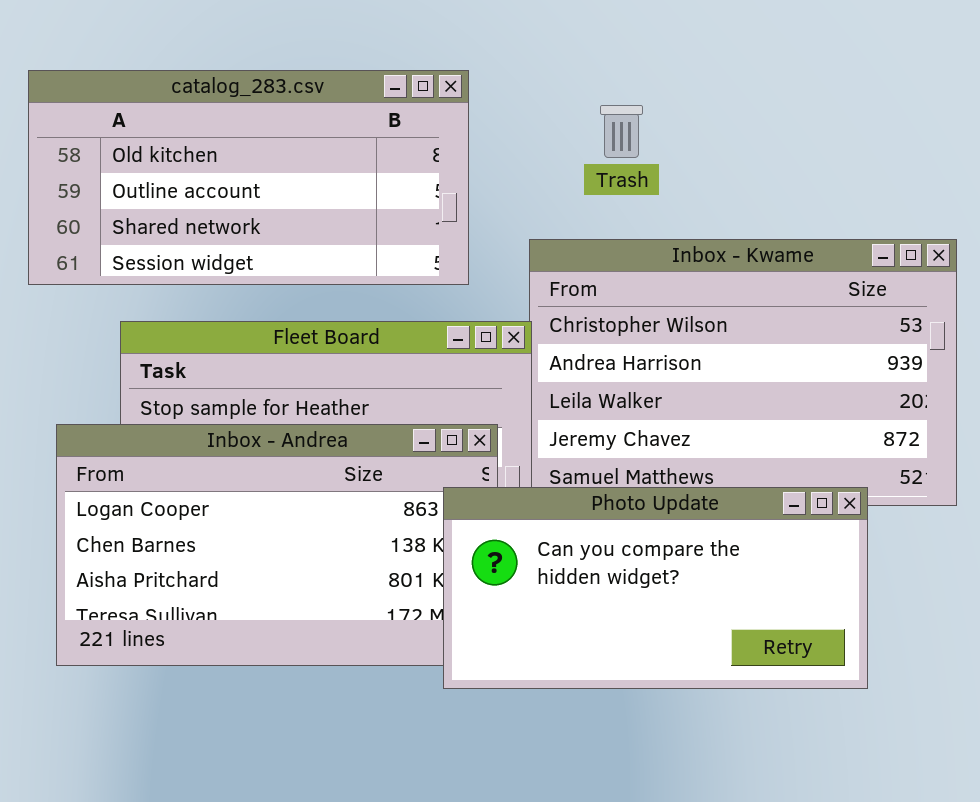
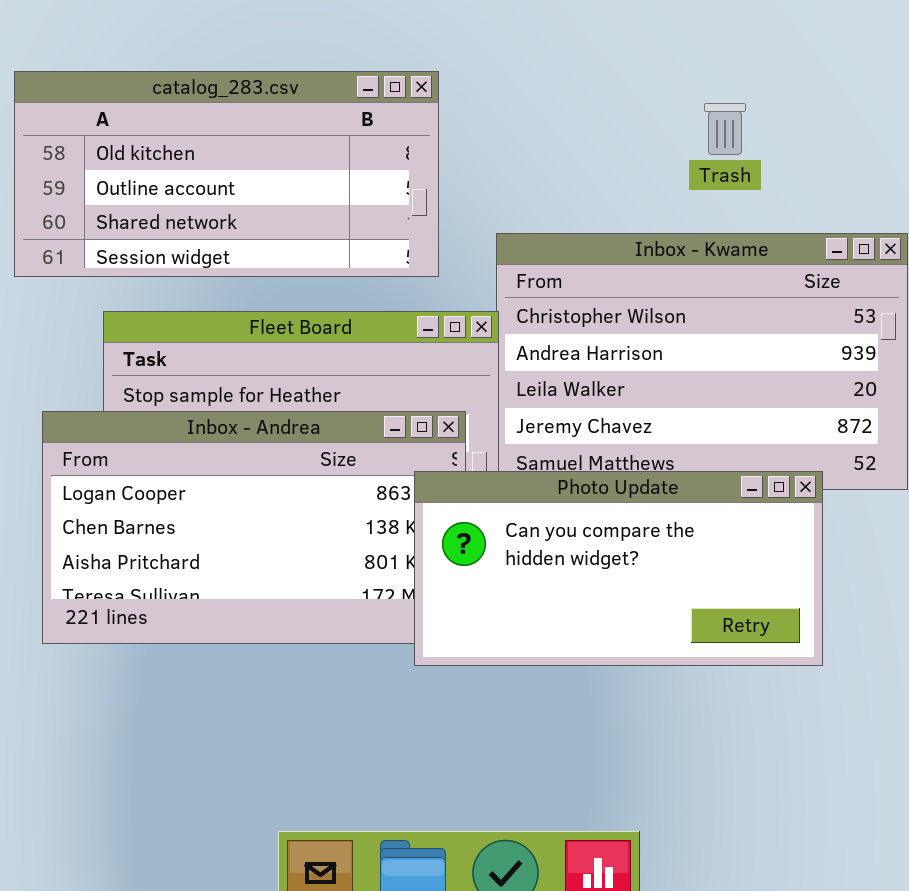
Trash: [600,105,643,158] -> [704,103,746,155], moved

